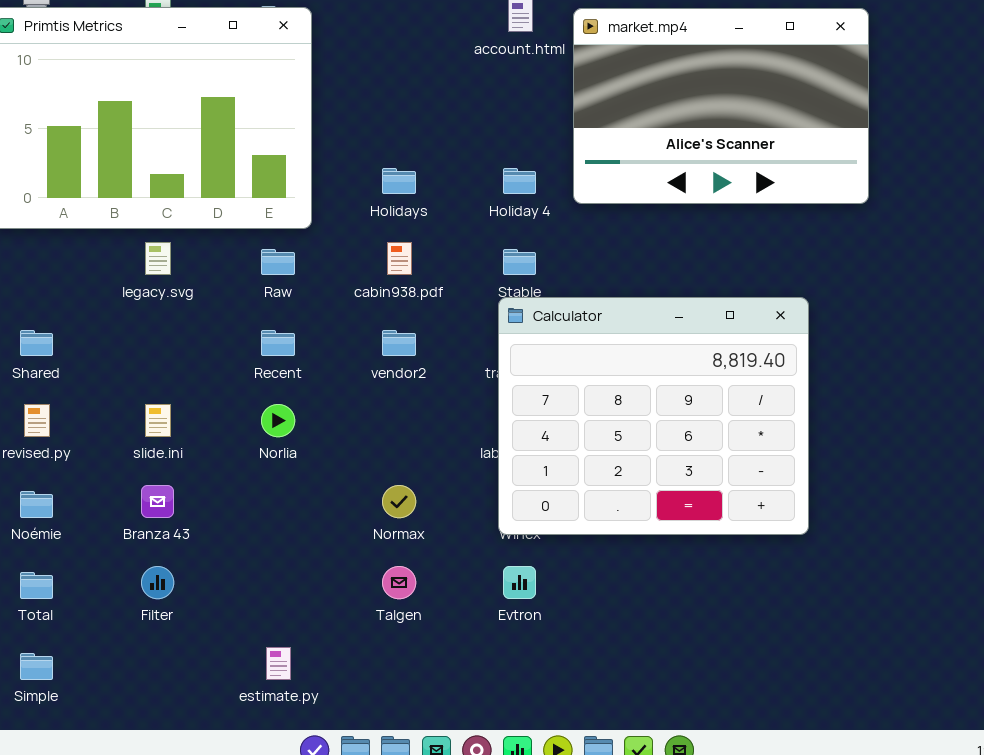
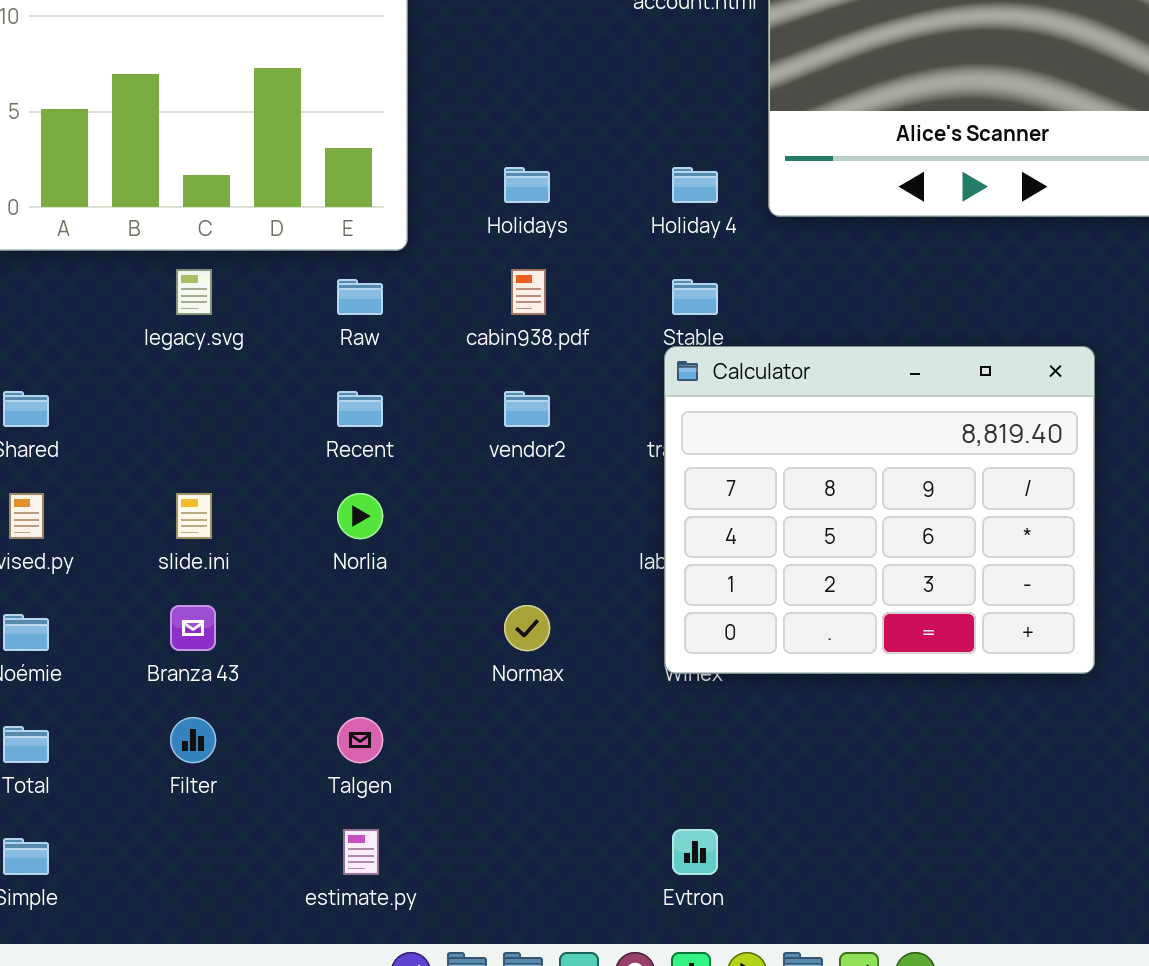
Talgen: [382,566,416,599] -> [337,717,383,763], moved
Evtron: [503,566,536,599] -> [672,829,718,875], moved

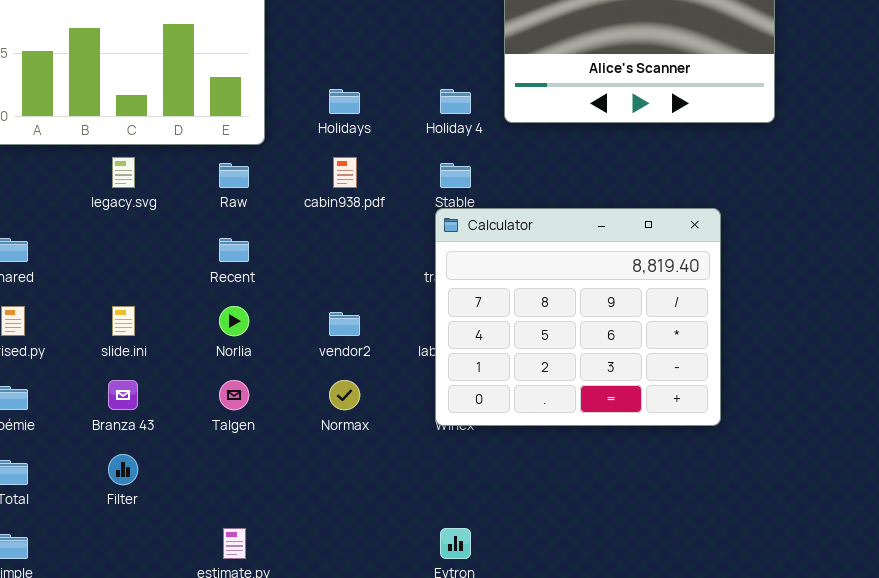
vendor2: [504,391,550,427] -> [329,312,360,336], moved
Talgen: [337,717,383,763] -> [219,380,249,410], moved

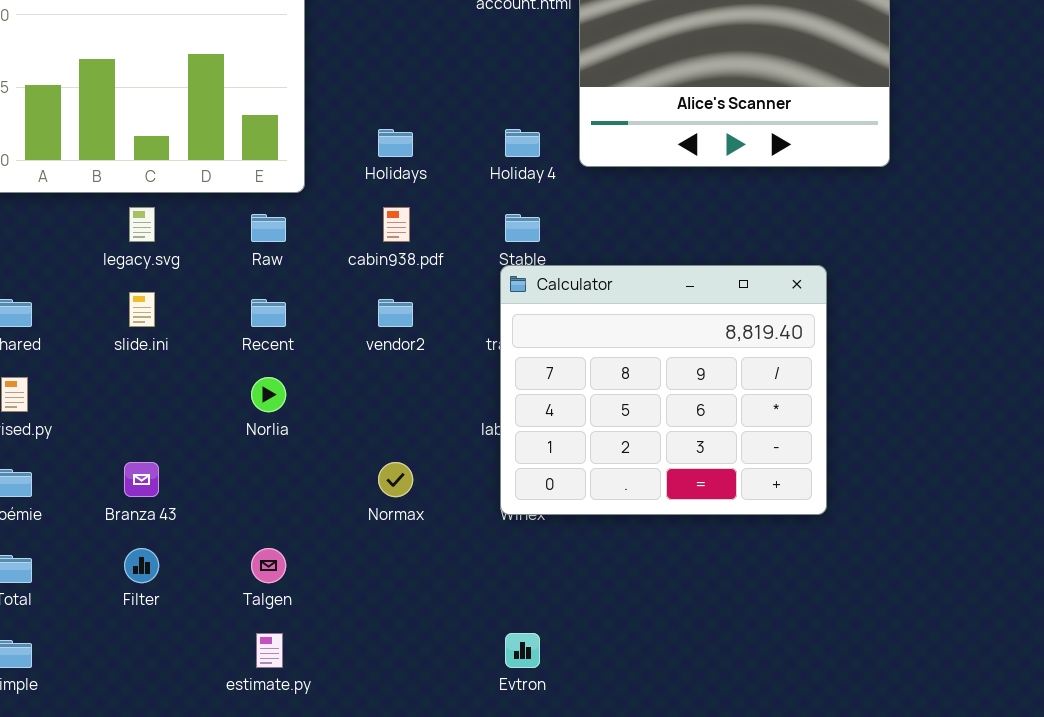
slide.ini: [112,306,135,336] -> [129,292,155,327], moved
vendor2: [329,312,360,336] -> [378,299,413,327], moved
Talgen: [219,380,249,410] -> [251,548,286,583], moved

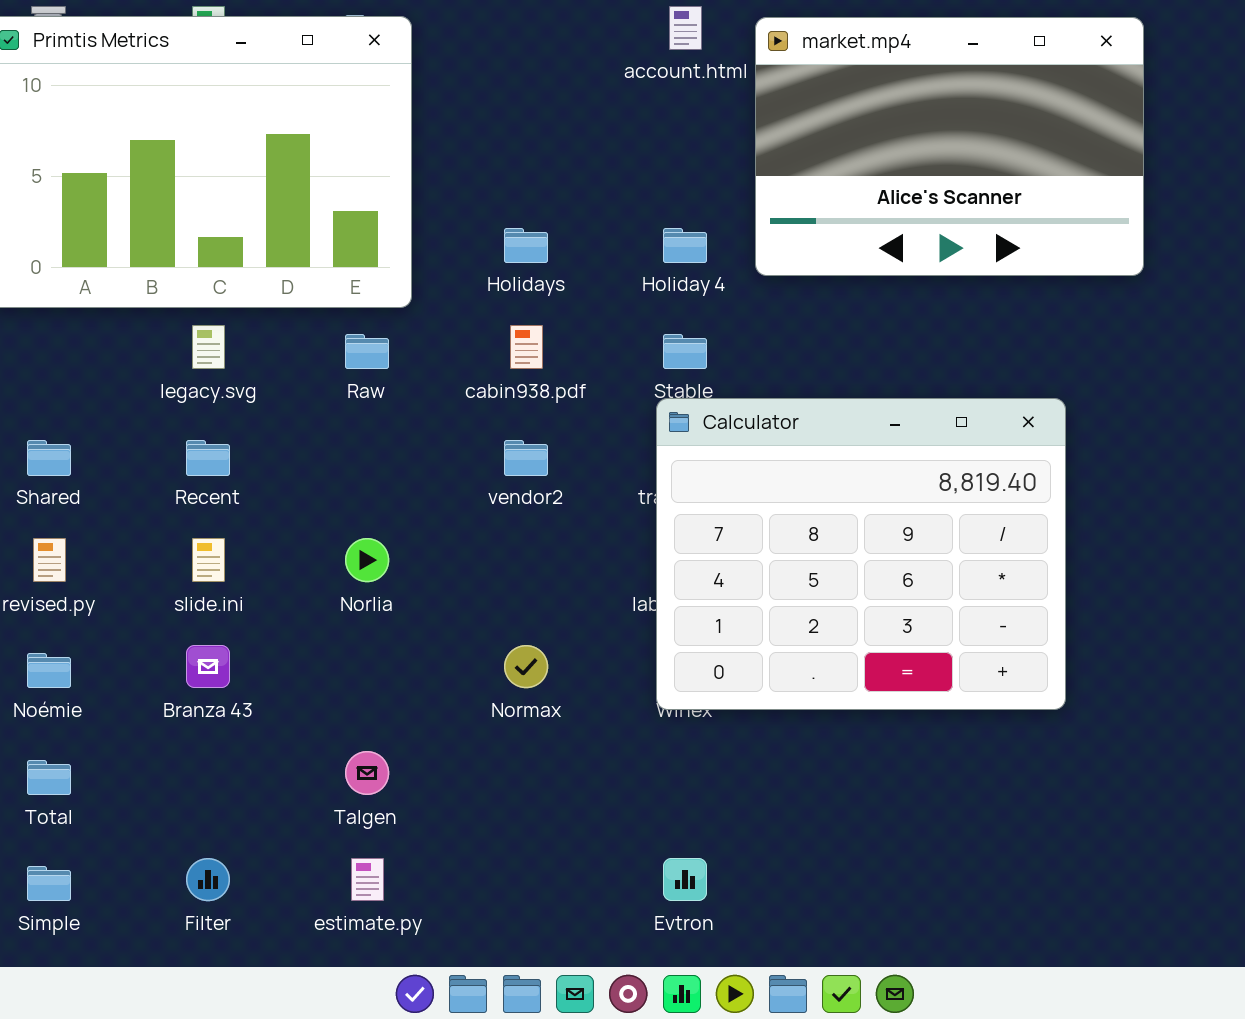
slide.ini: [129,292,155,327] -> [192,538,225,582], moved
Recent: [251,299,286,327] -> [186,440,230,476], moved
Filter: [124,548,159,583] -> [186,858,230,901], moved

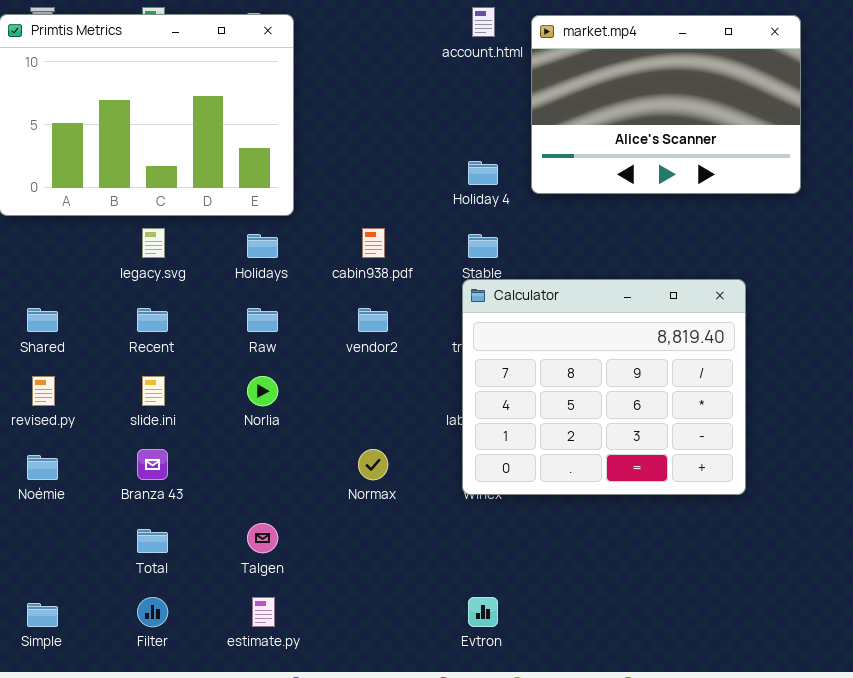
Holidays: [504,228,548,263] -> [247,234,278,258], moved
Raw: [345,334,389,369] -> [247,308,278,332], moved
Total: [27,760,71,795] -> [137,529,168,553], moved

